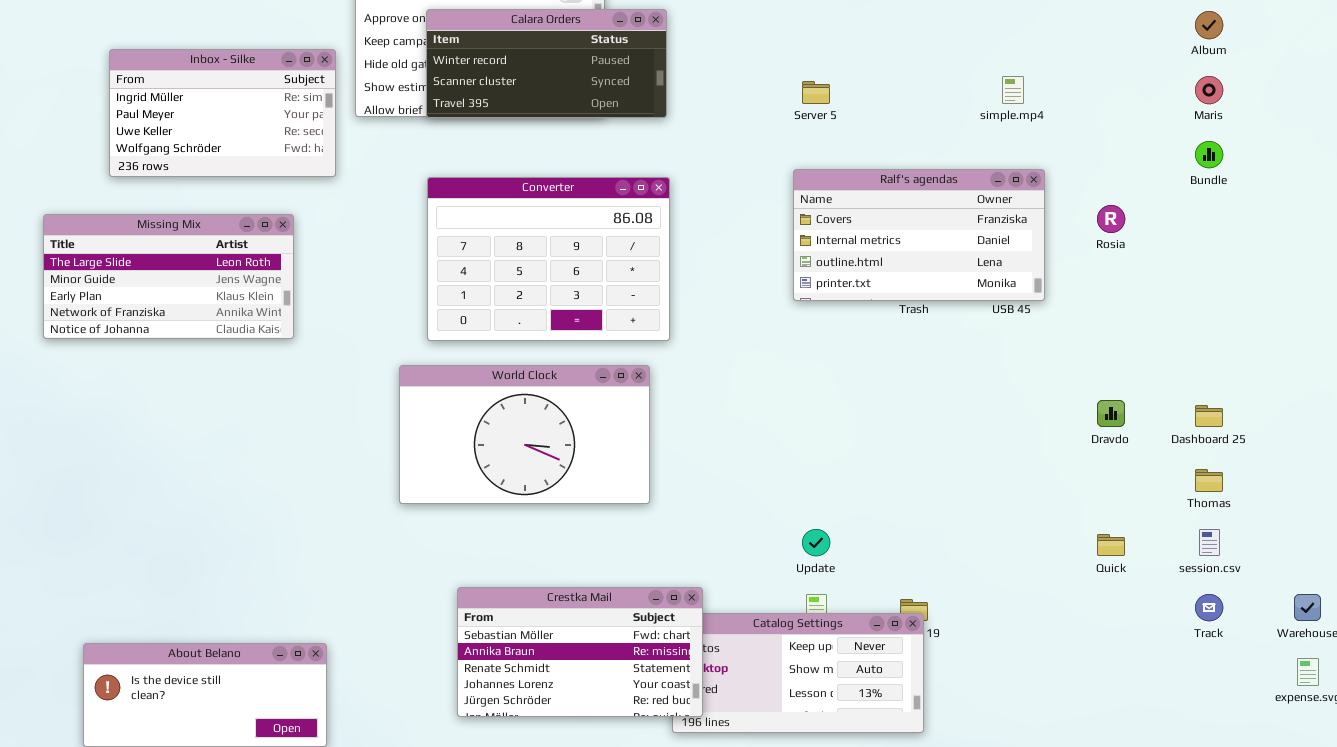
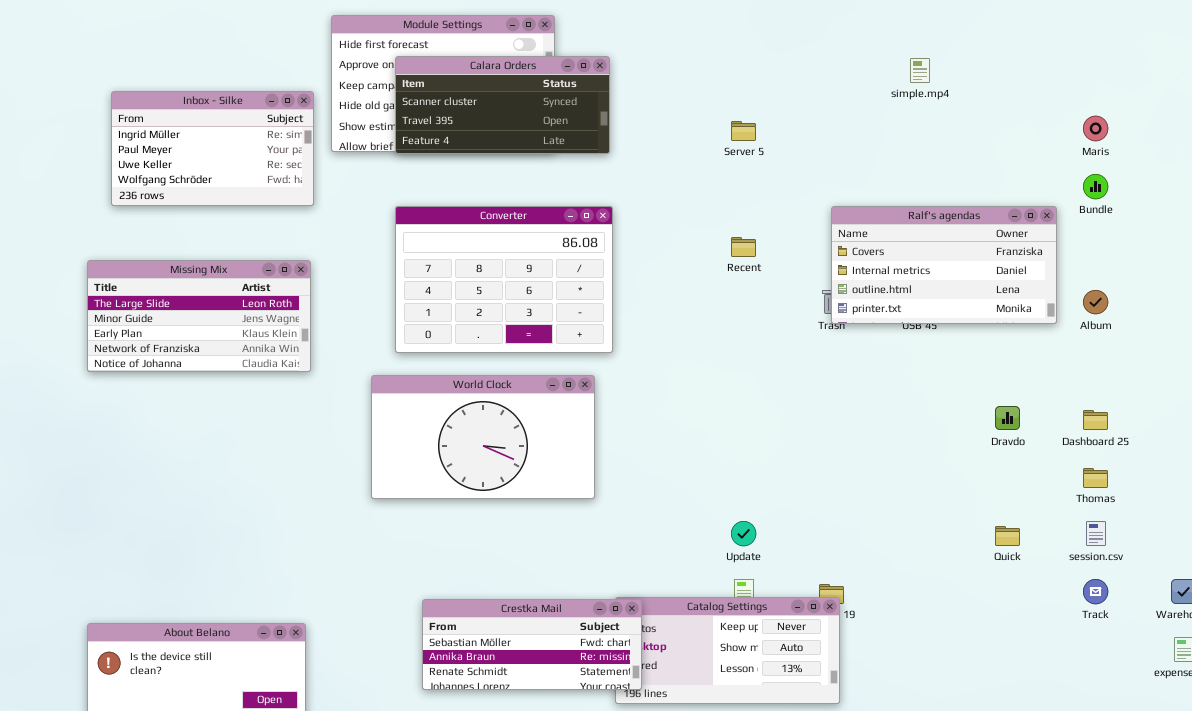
Calara Orders: [426,9,667,118] -> [395,56,610,154], scrolled down 1 row
Album: [1195,11,1223,39] -> [1083,290,1108,314], moved
simple.mp4: [1002,76,1024,104] -> [910,58,930,83], moved
Ralf's agendas: [793,169,1045,301] -> [831,206,1057,324], moved
Missing Mix: [43,214,294,339] -> [87,260,311,372], moved
Crestka Mail: [457,587,703,717] -> [422,599,642,690], resized

